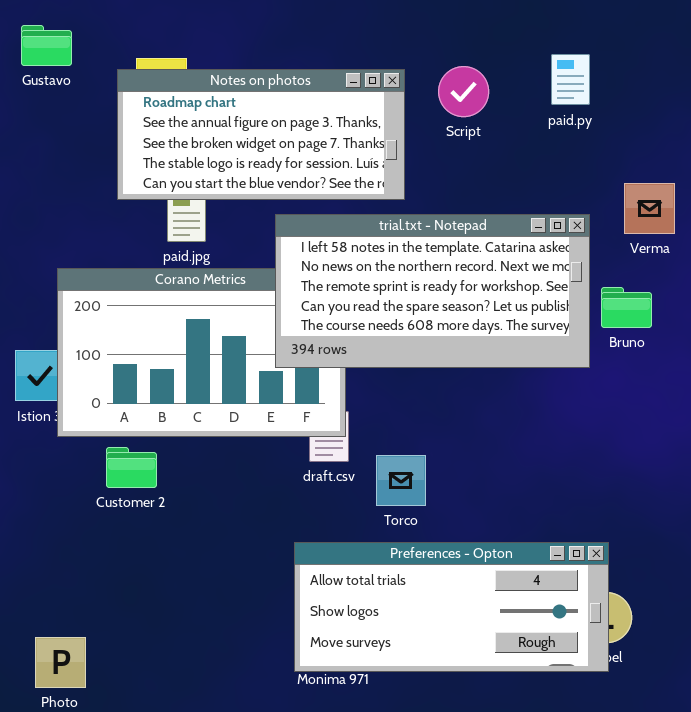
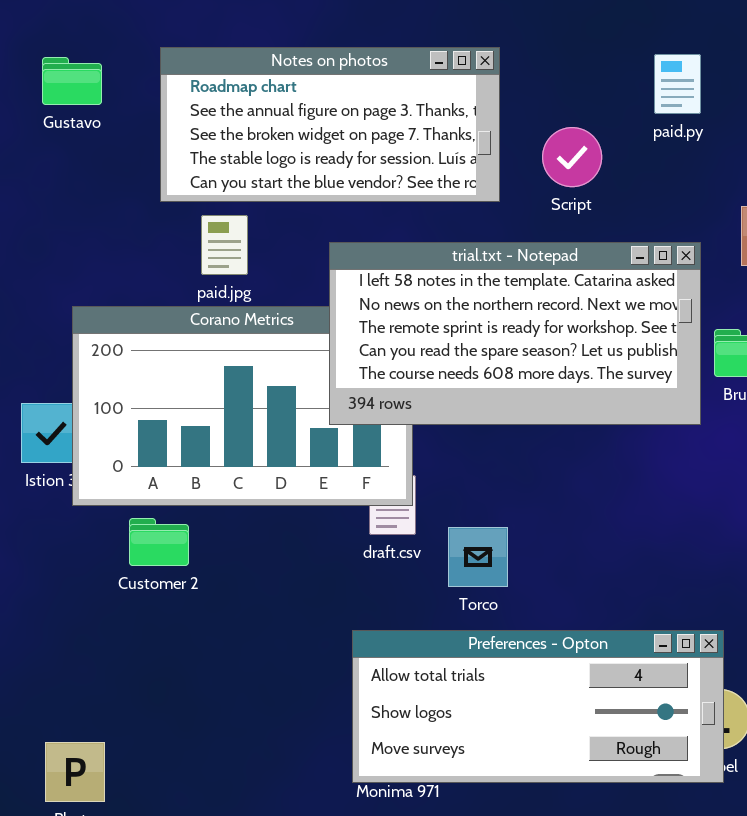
Gustavo: [21,25,72,66] -> [42,57,102,105], moved
Script: [438,66,489,117] -> [542,127,602,187], moved
Notes on photos: [117,69,405,200] -> [160,47,500,202], moved

